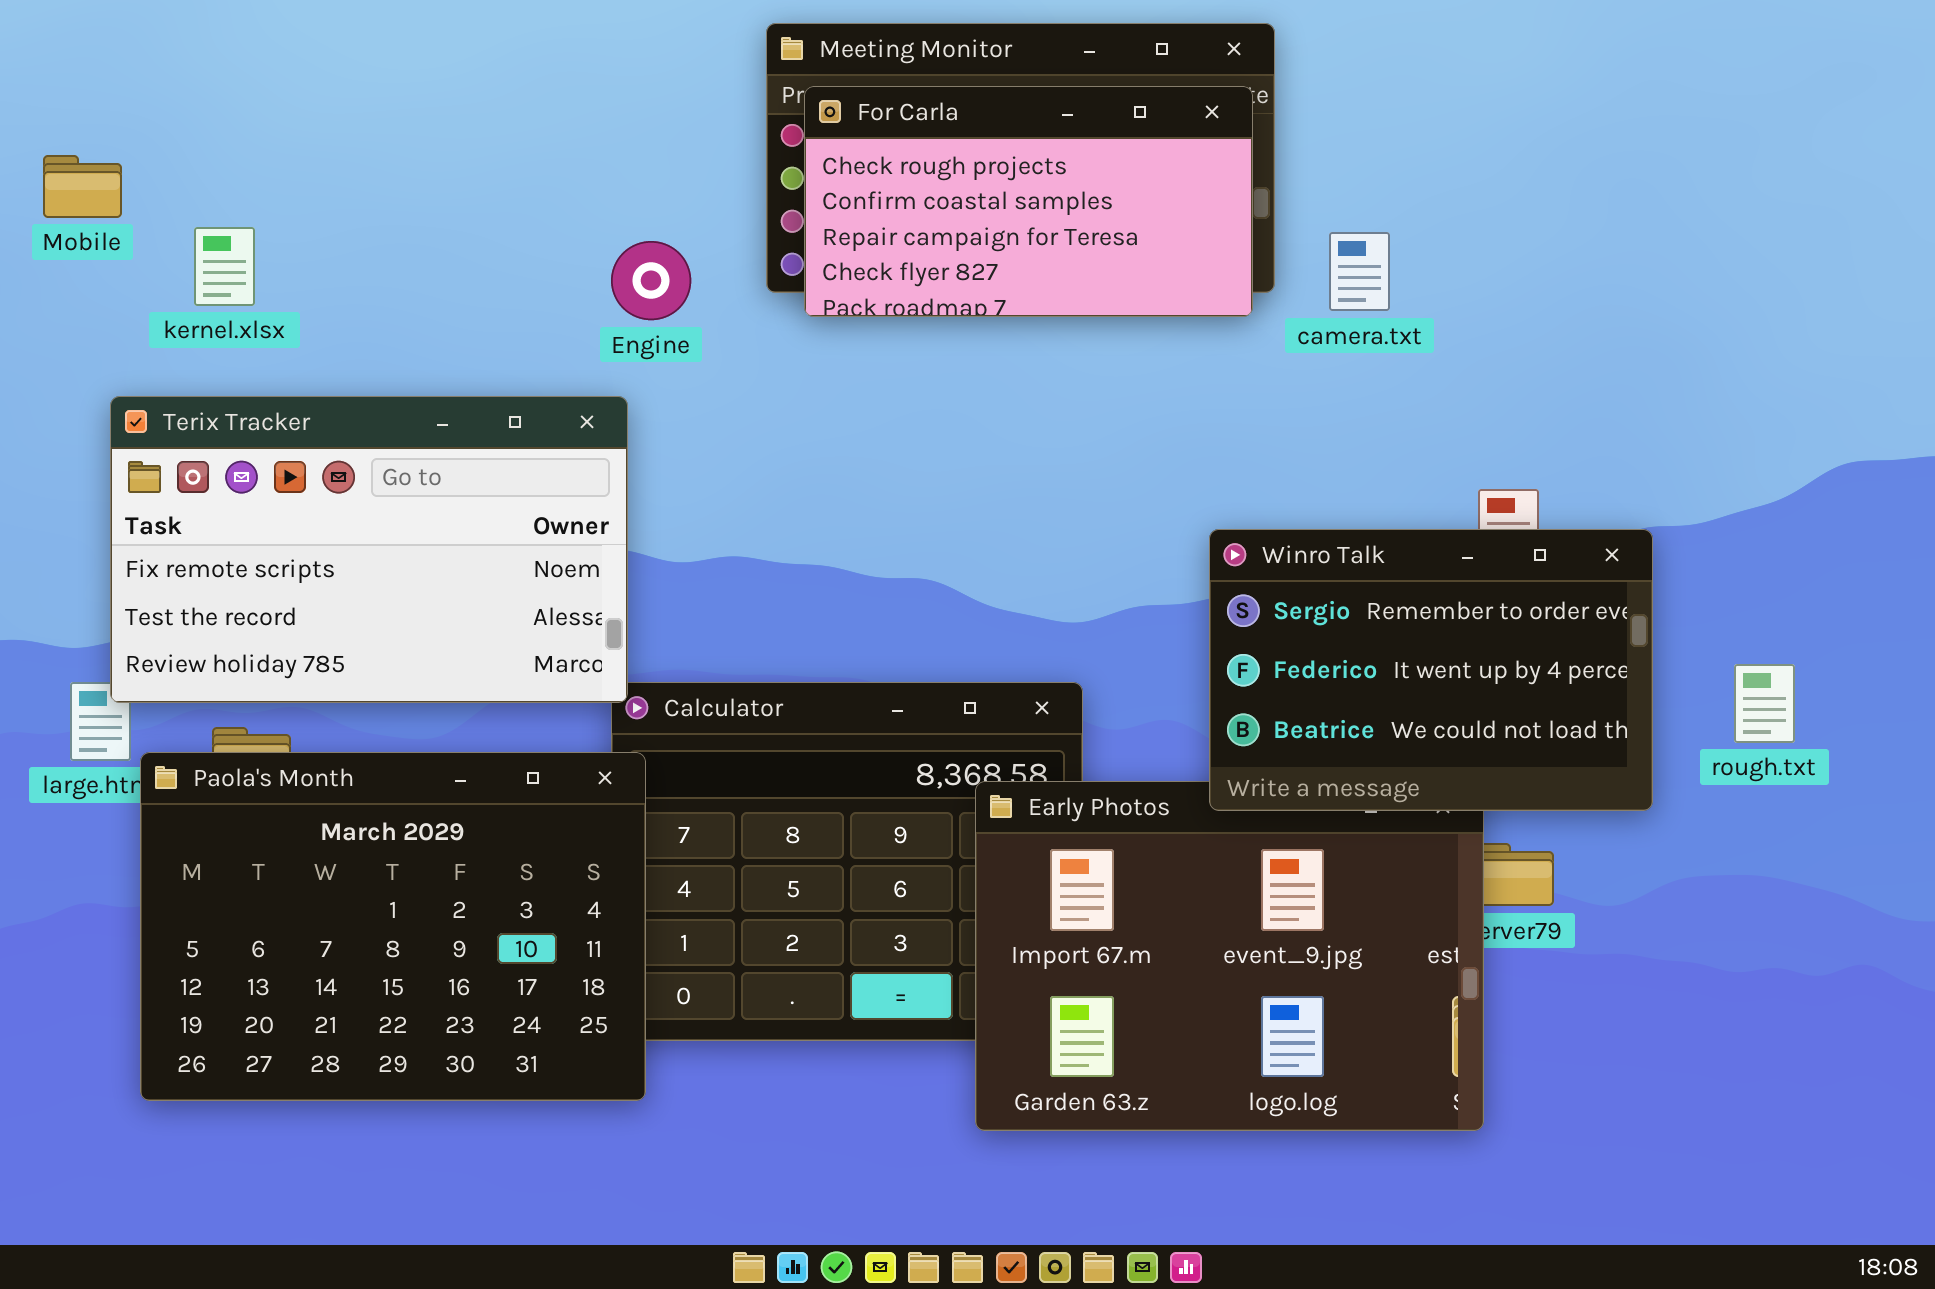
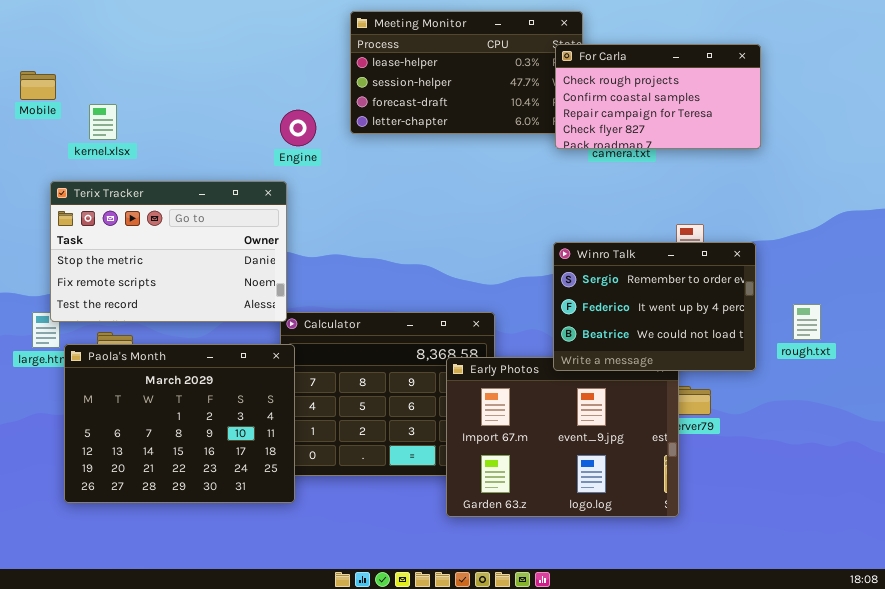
For Carla: [804,86,1253,317] -> [555,44,761,149], moved
Terix Tracker: [110,396,628,703] -> [50,181,287,322], scrolled up 1 row

